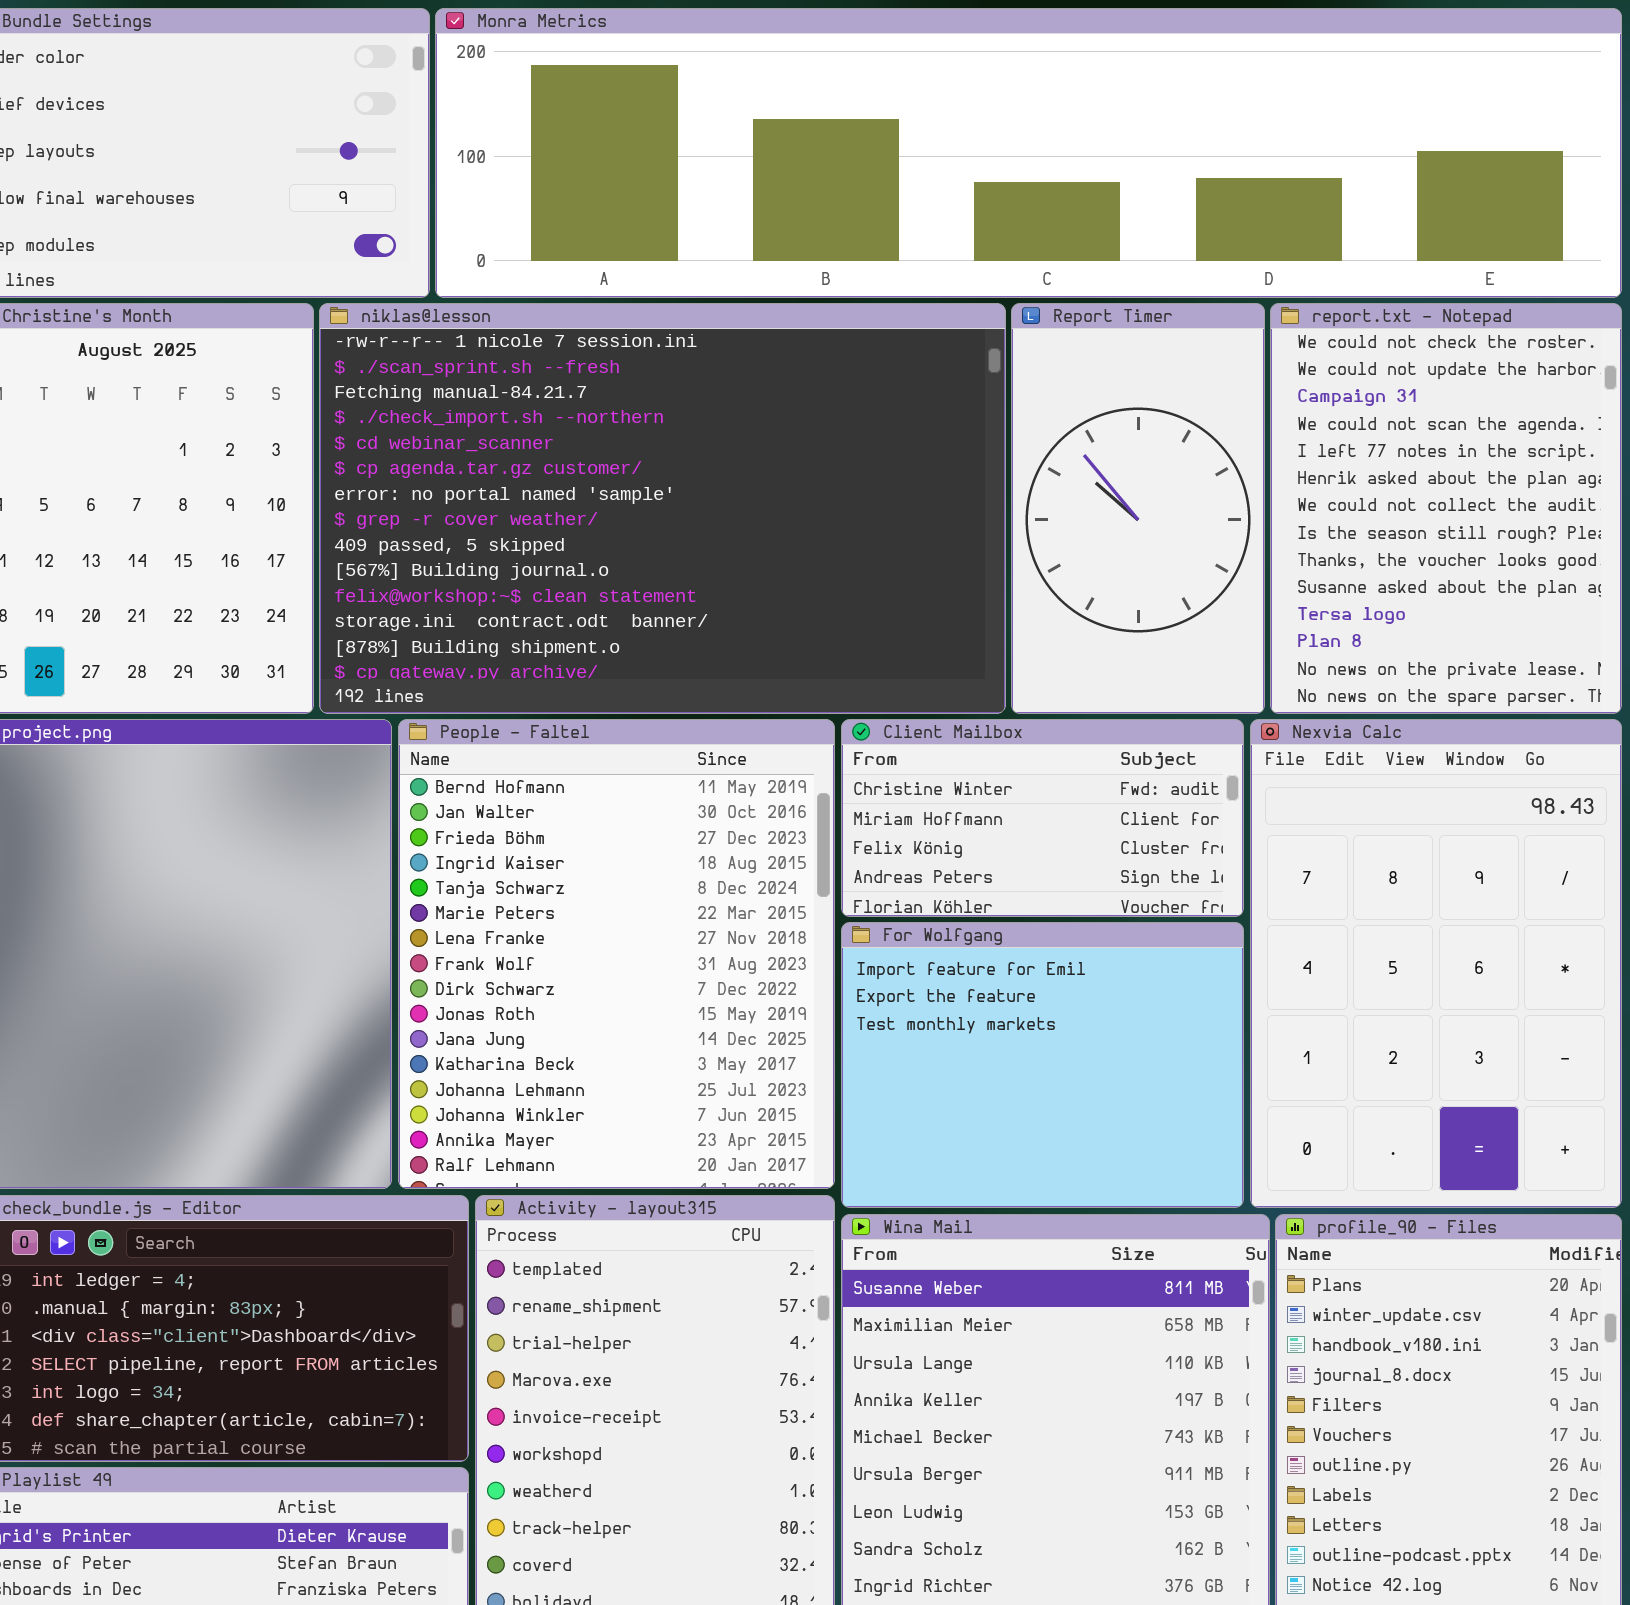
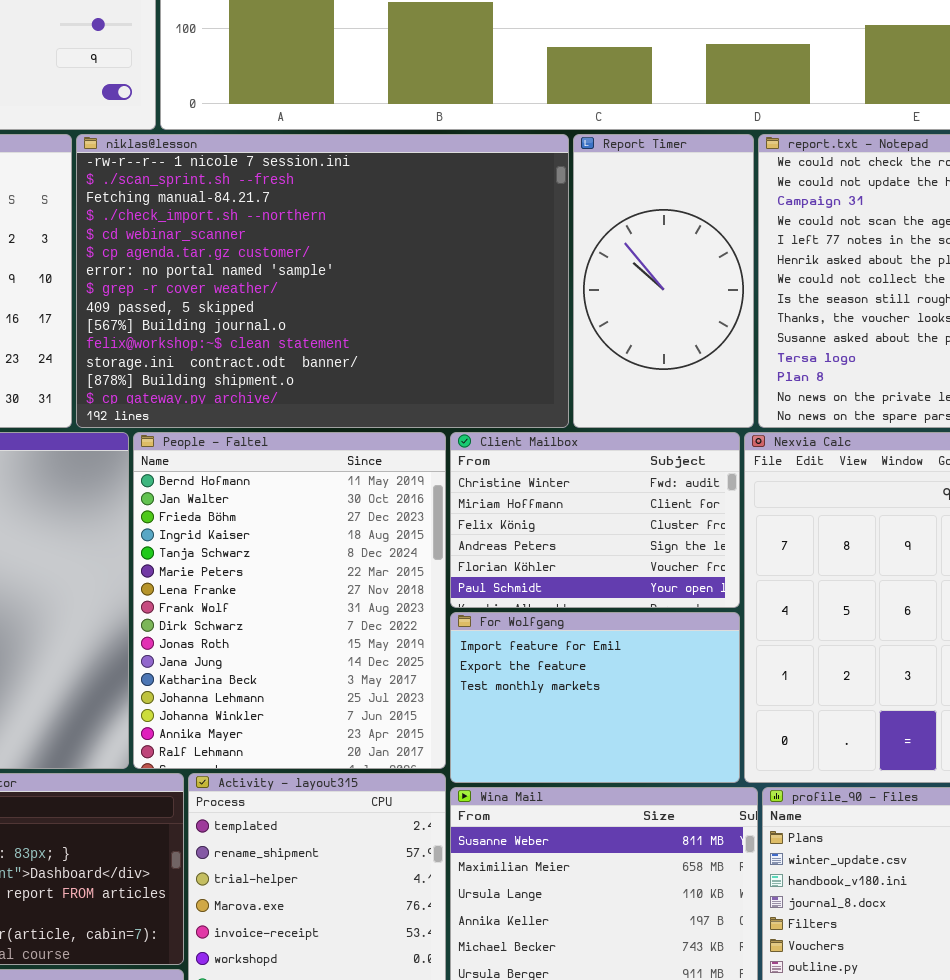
Client Mailbox: [841,719,1244,917] -> [450,432,740,608], resized
For Wolfgang: [841,922,1244,1208] -> [450,612,740,783], resized

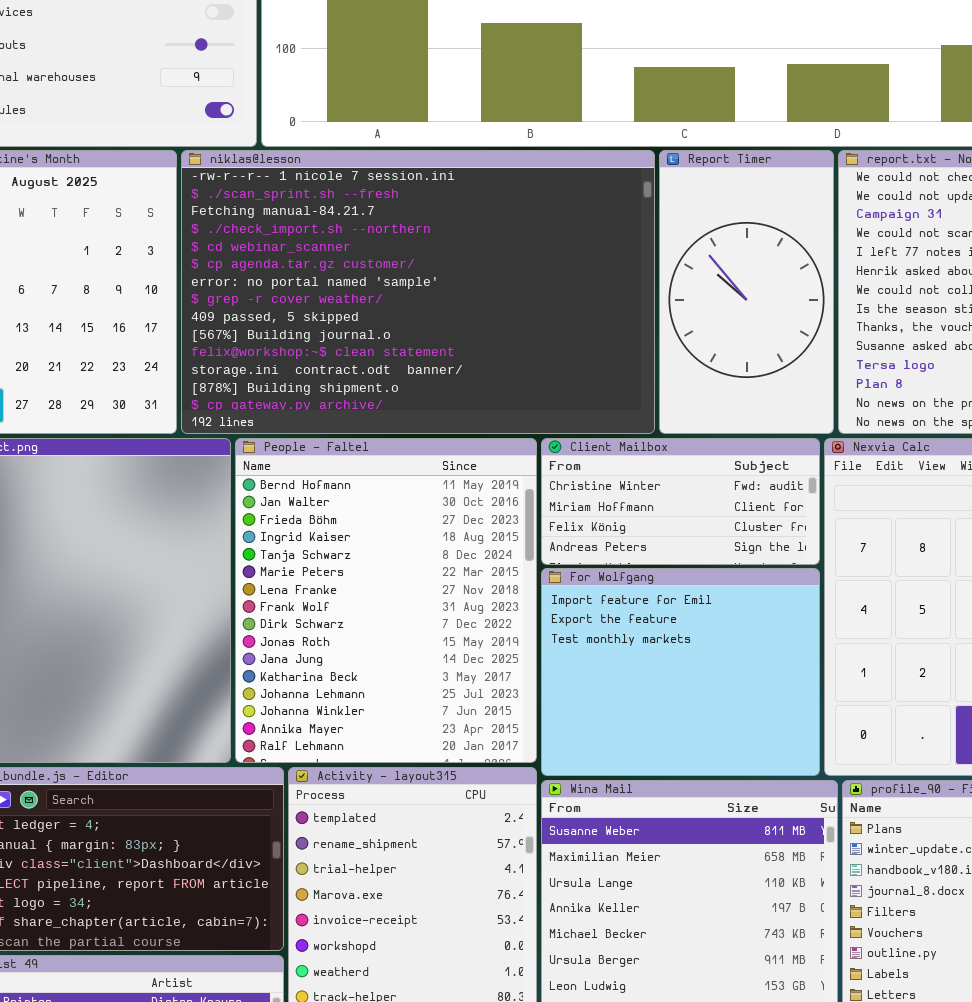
Client Mailbox: [450,432,740,608] -> [541,438,820,565], resized
For Wolfgang: [450,612,740,783] -> [541,568,820,776], resized

